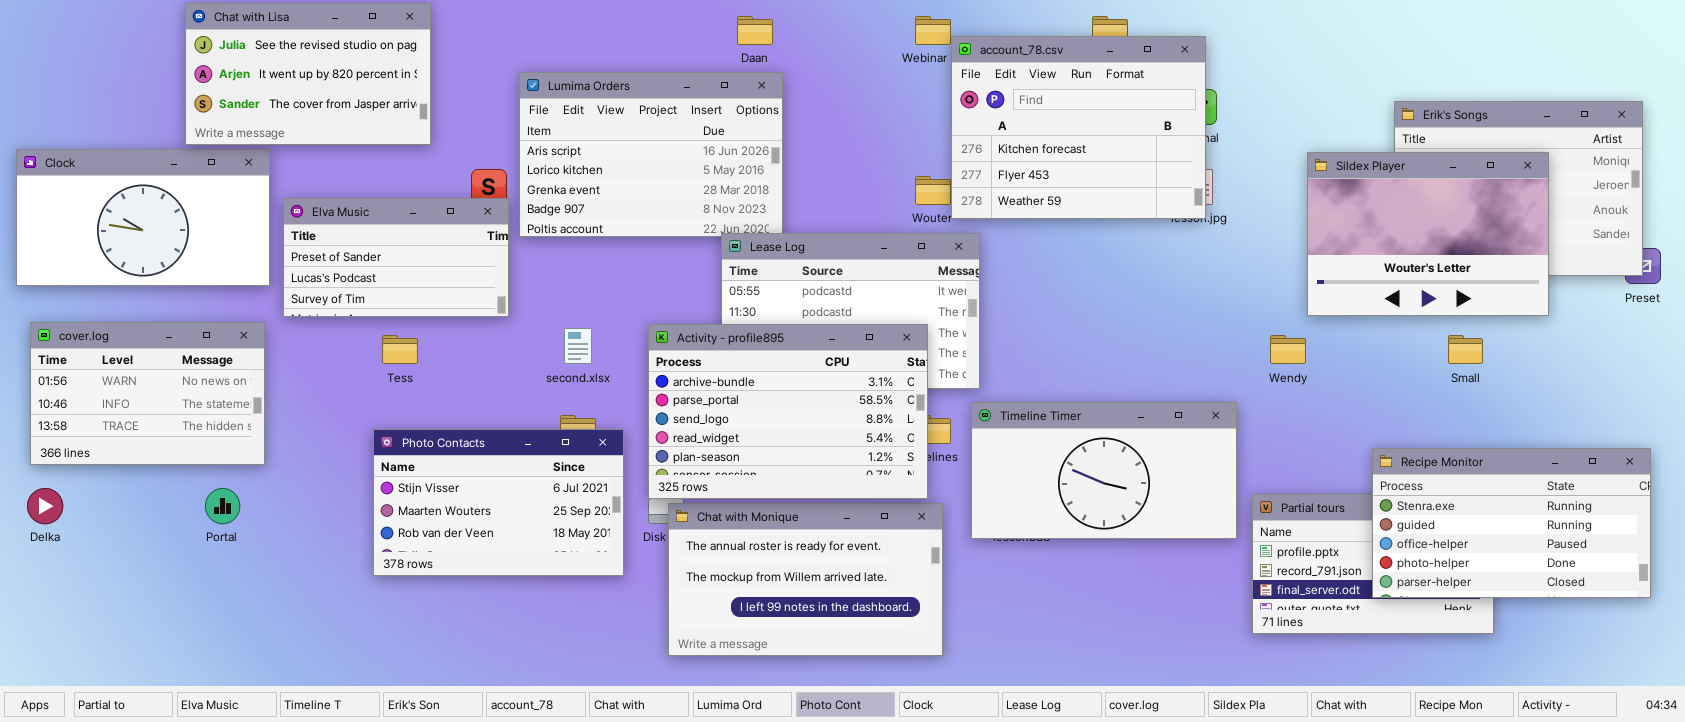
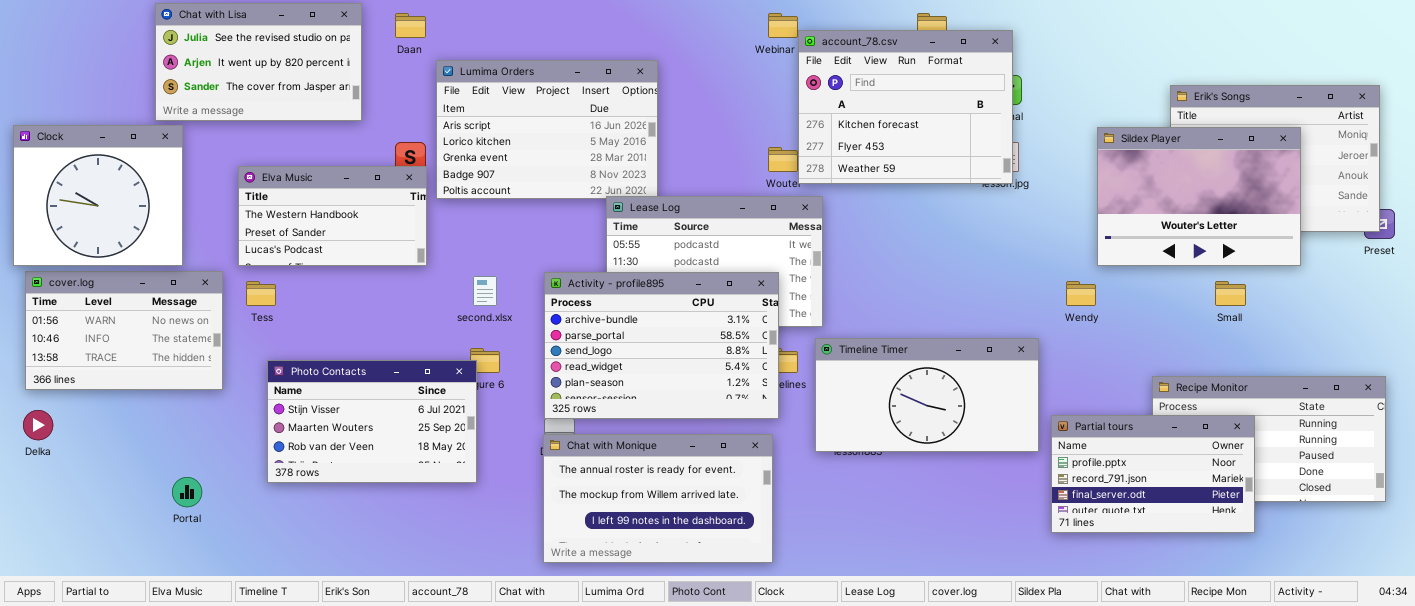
Daan: [737,16,773,45] -> [395,13,426,38], moved
Clock: [16,149,270,286] -> [13,125,183,266], resized
Elva Music: [283,198,509,317] -> [238,166,427,266], scrolled up 1 row
Tess: [382,335,418,364] -> [246,281,276,306], moved
Photo Contacts: [373,429,624,576] -> [267,360,477,483], moved
Portal: [205,488,240,524] -> [172,477,202,507], moved
Partial tours: [1252,494,1494,634] -> [1051,415,1255,533], raised
Chat with Monique: [668,503,943,656] -> [543,434,773,563], moved

